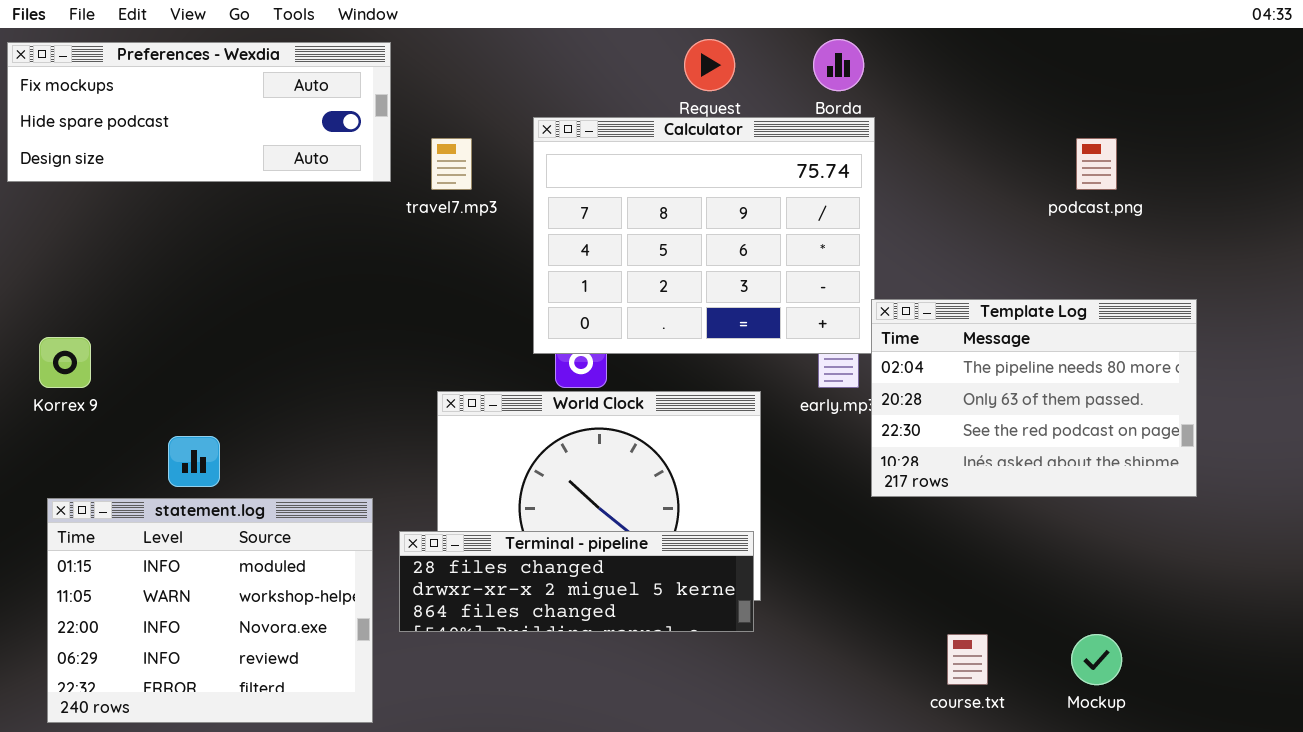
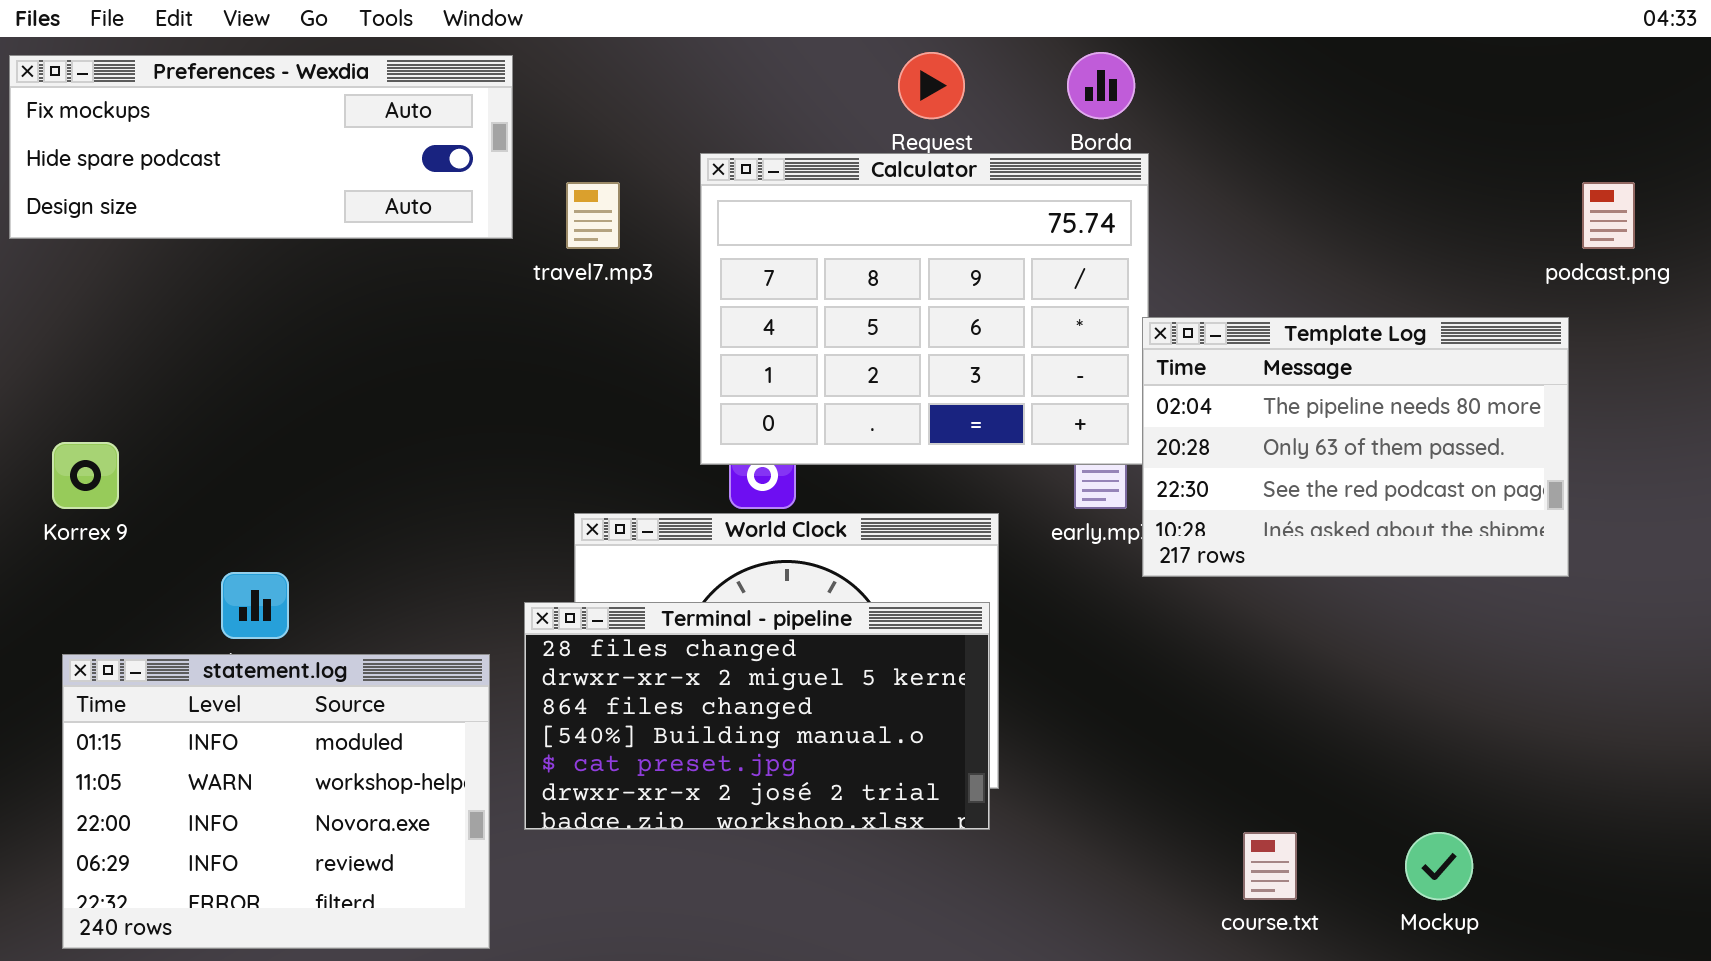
podcast.png: [1076,138,1117,190] -> [1582,182,1635,249], moved
Template Log: [871,299,1197,497] -> [1142,317,1569,577], moved
Terminal - pipeline: [399,531,754,632] -> [524,602,990,830], resized

